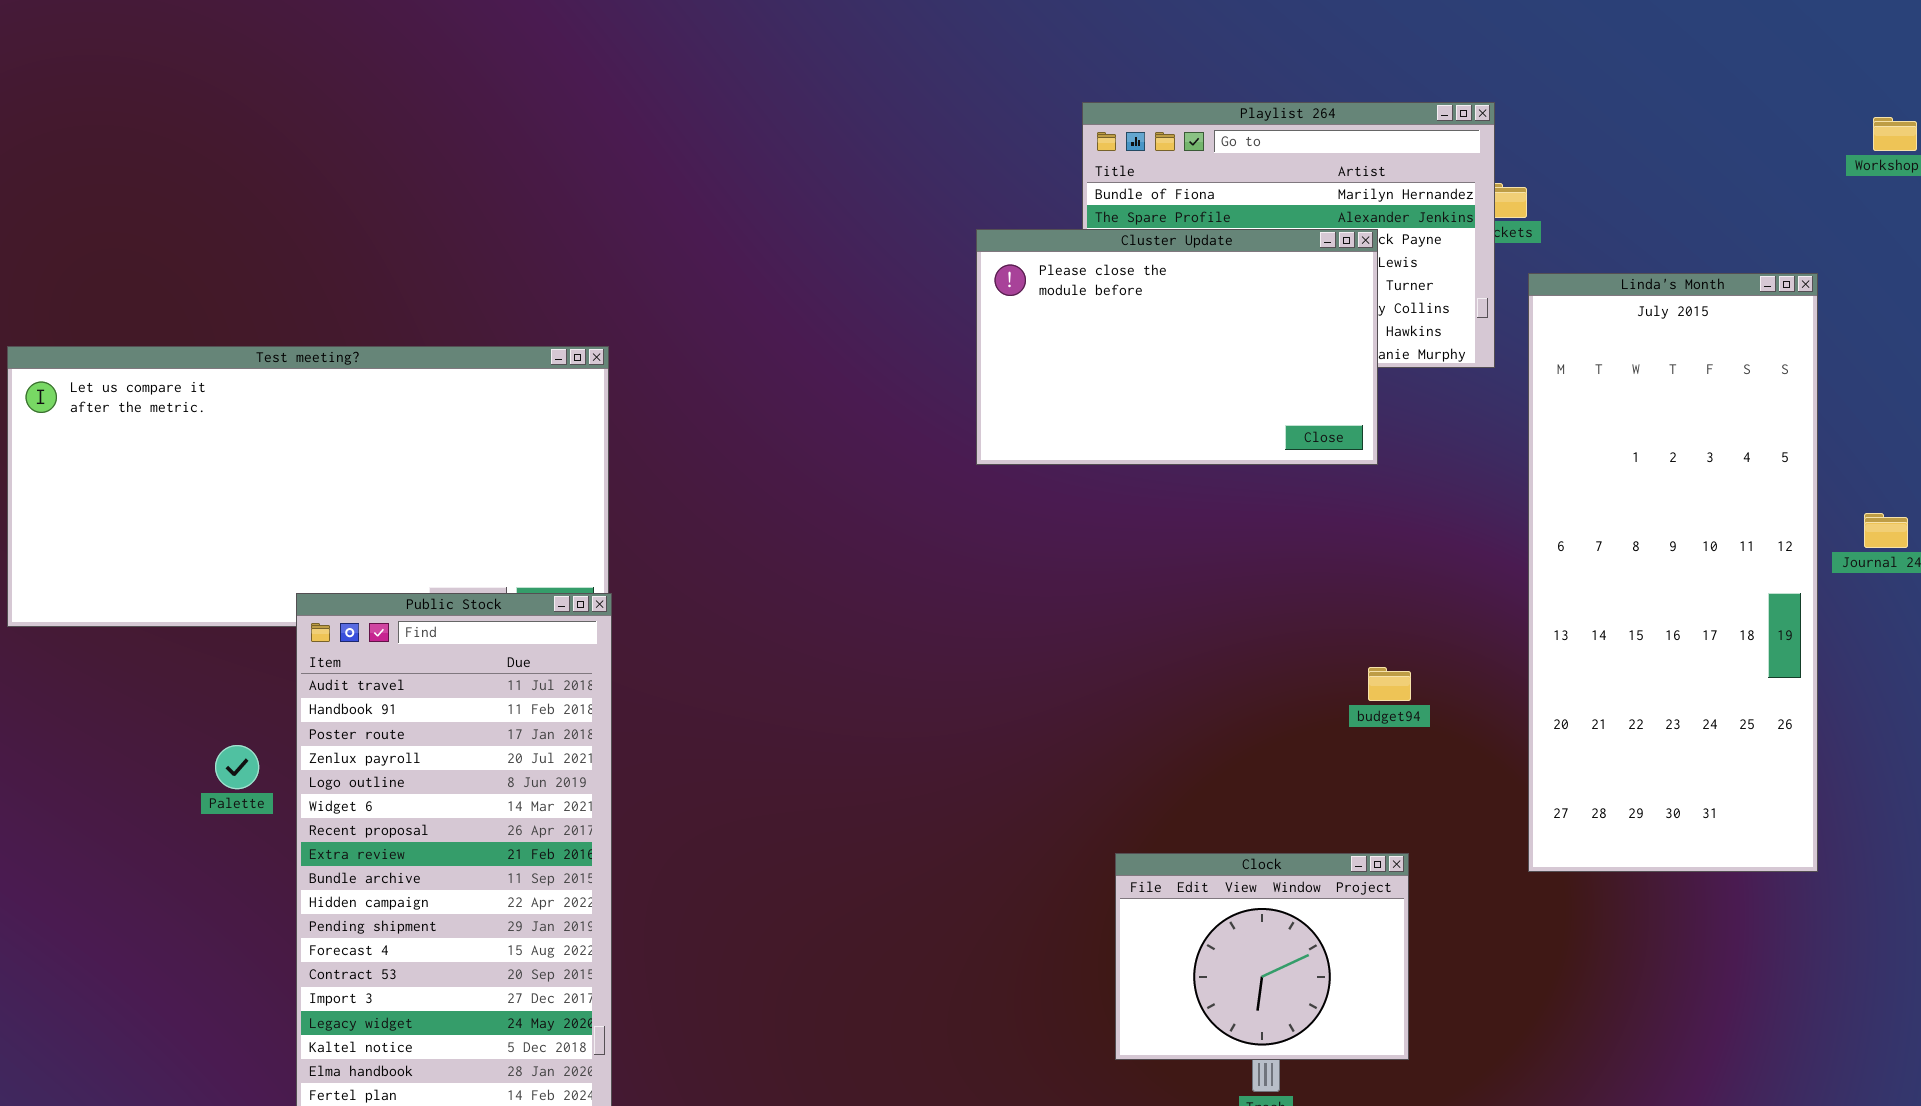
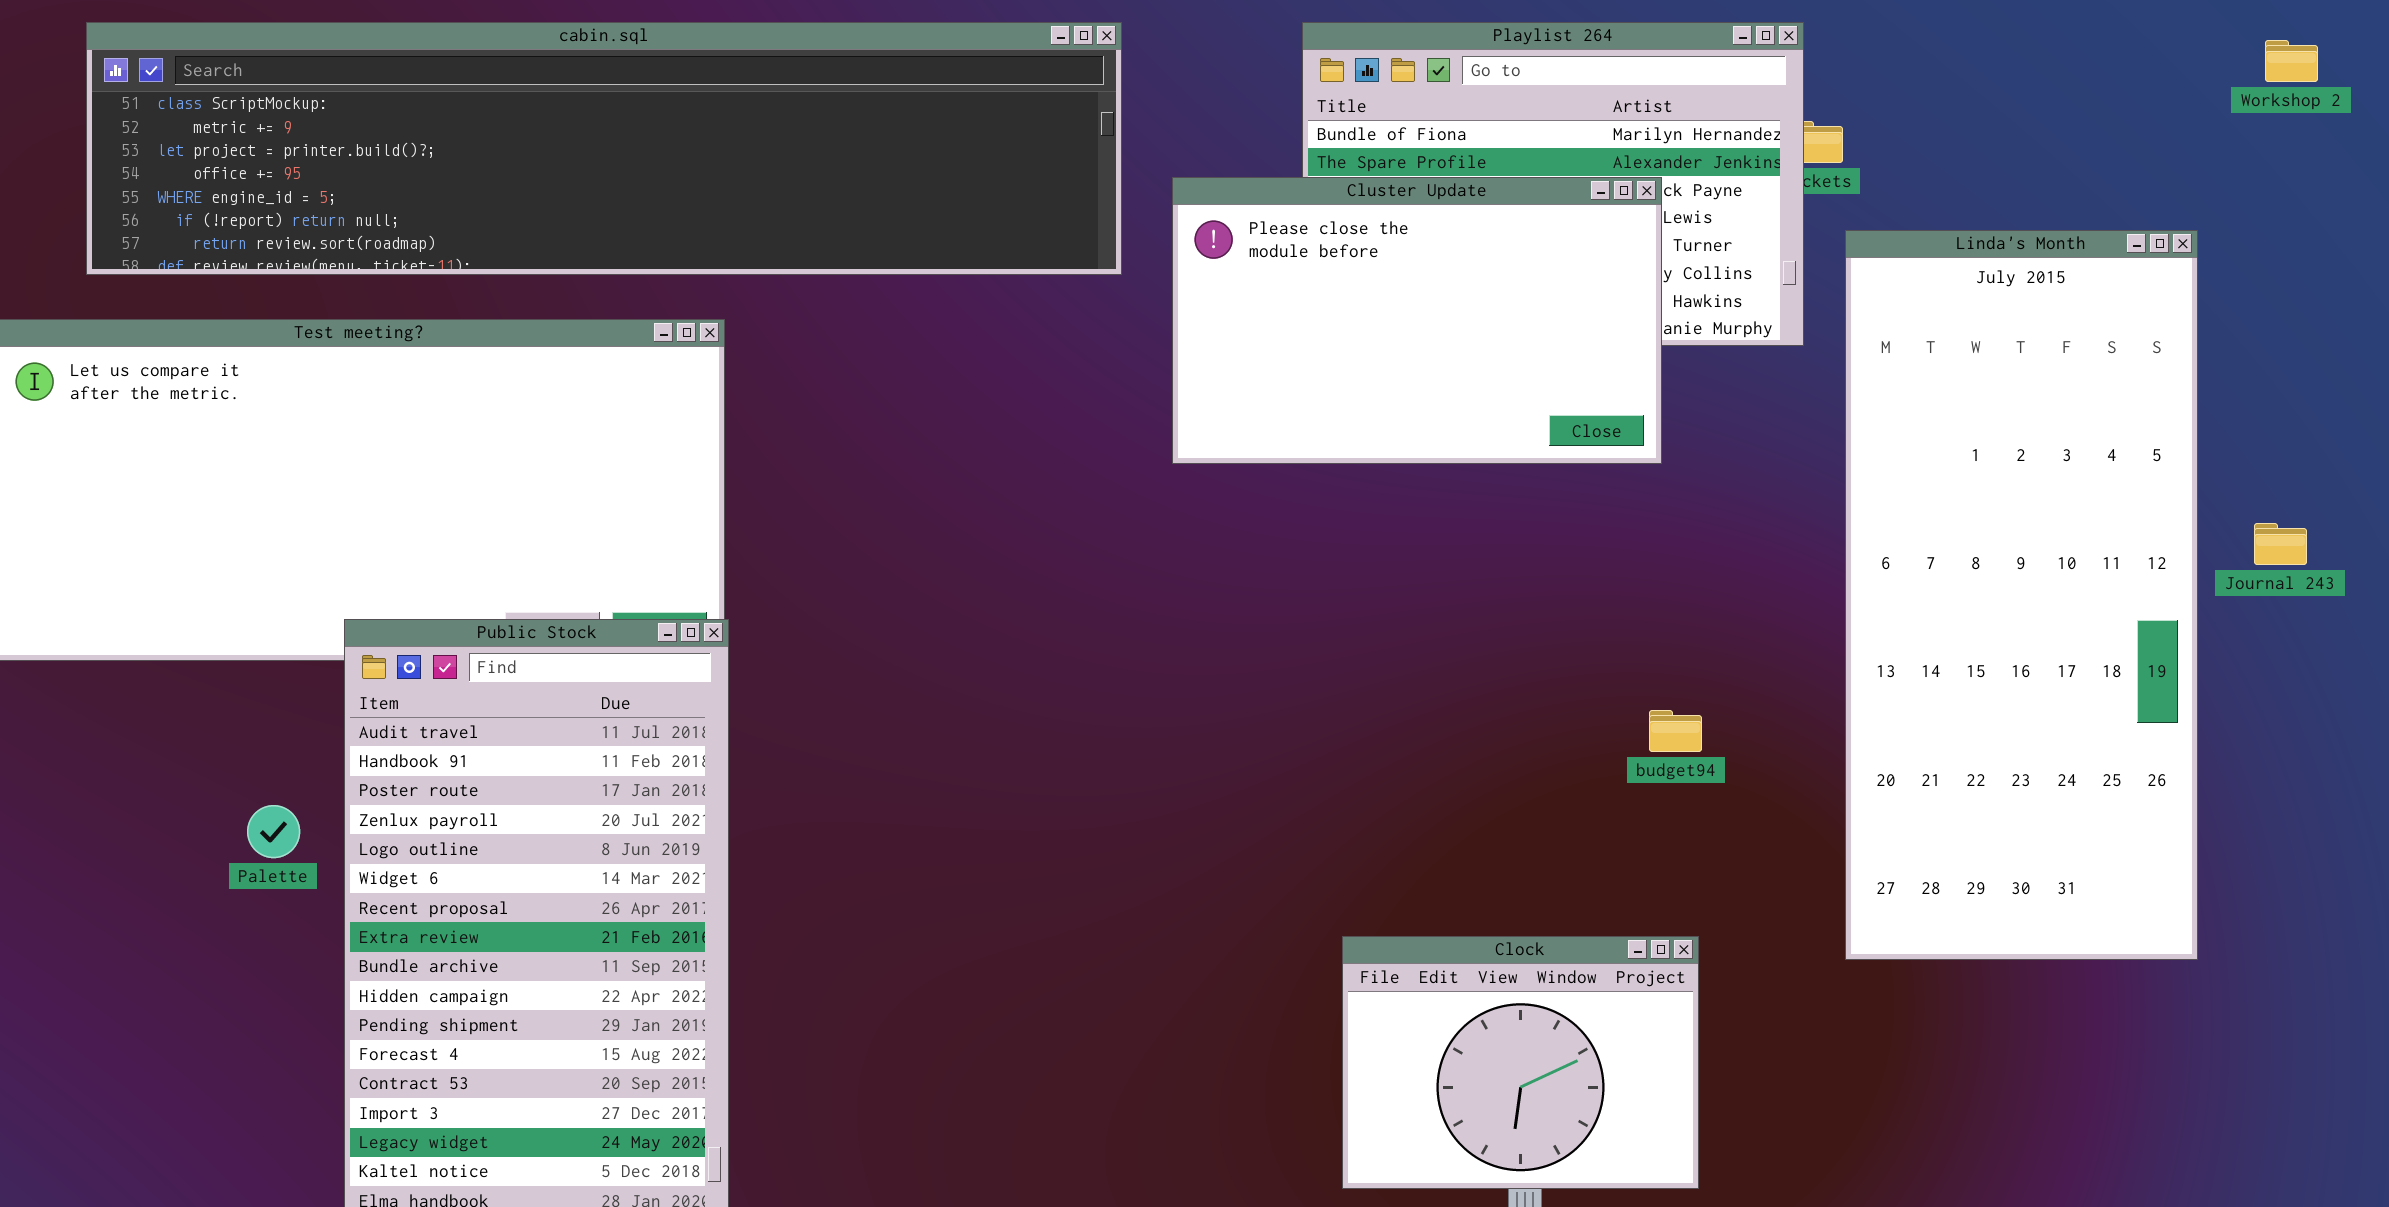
cabin.sql: none -> [86,22,1122,275], opened

